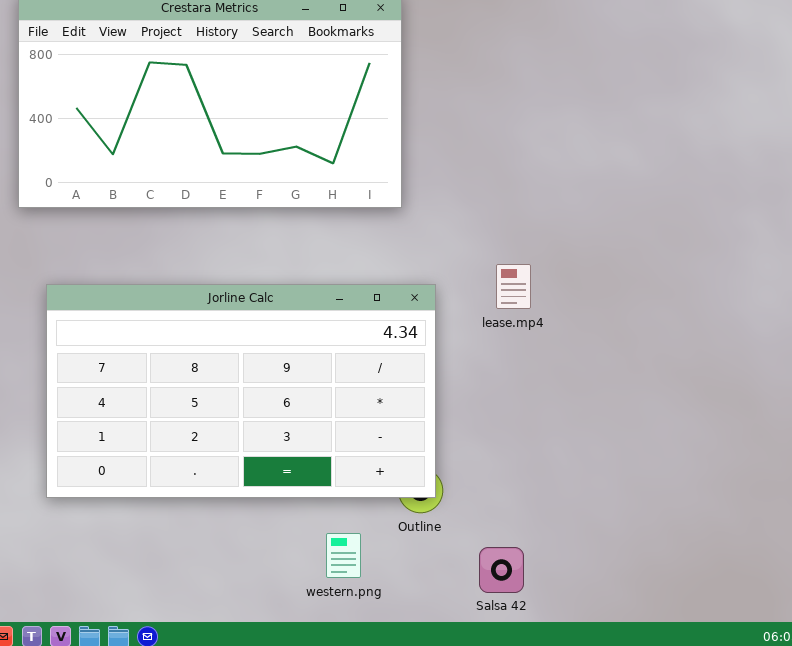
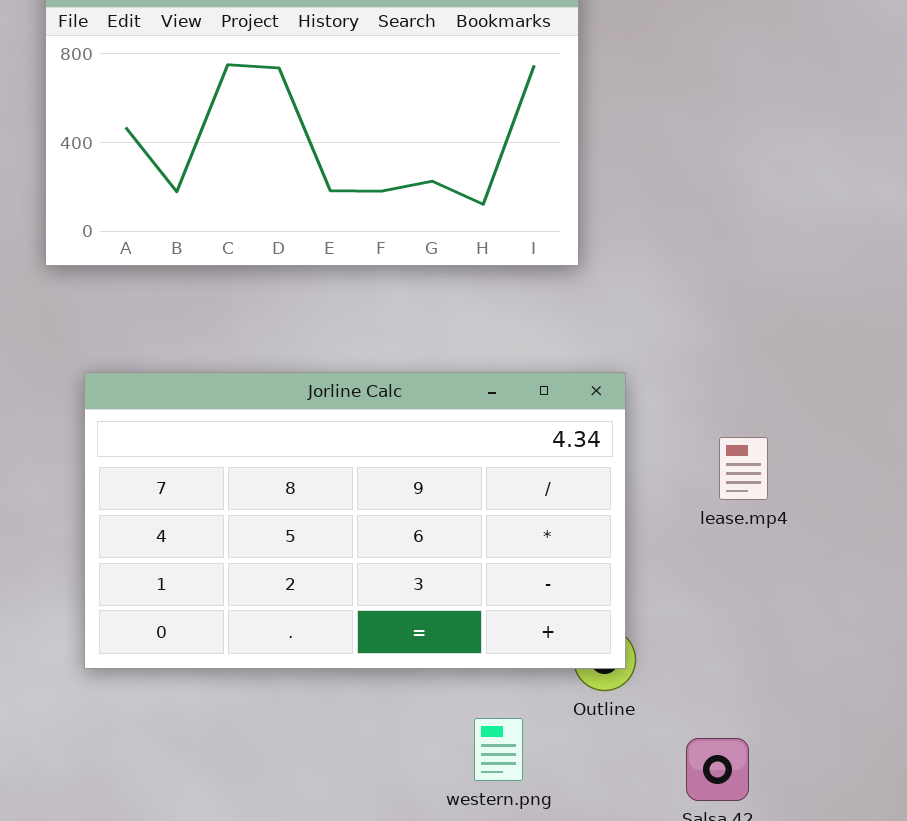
lease.mp4: [496,264,531,309] -> [719,437,768,500], moved

